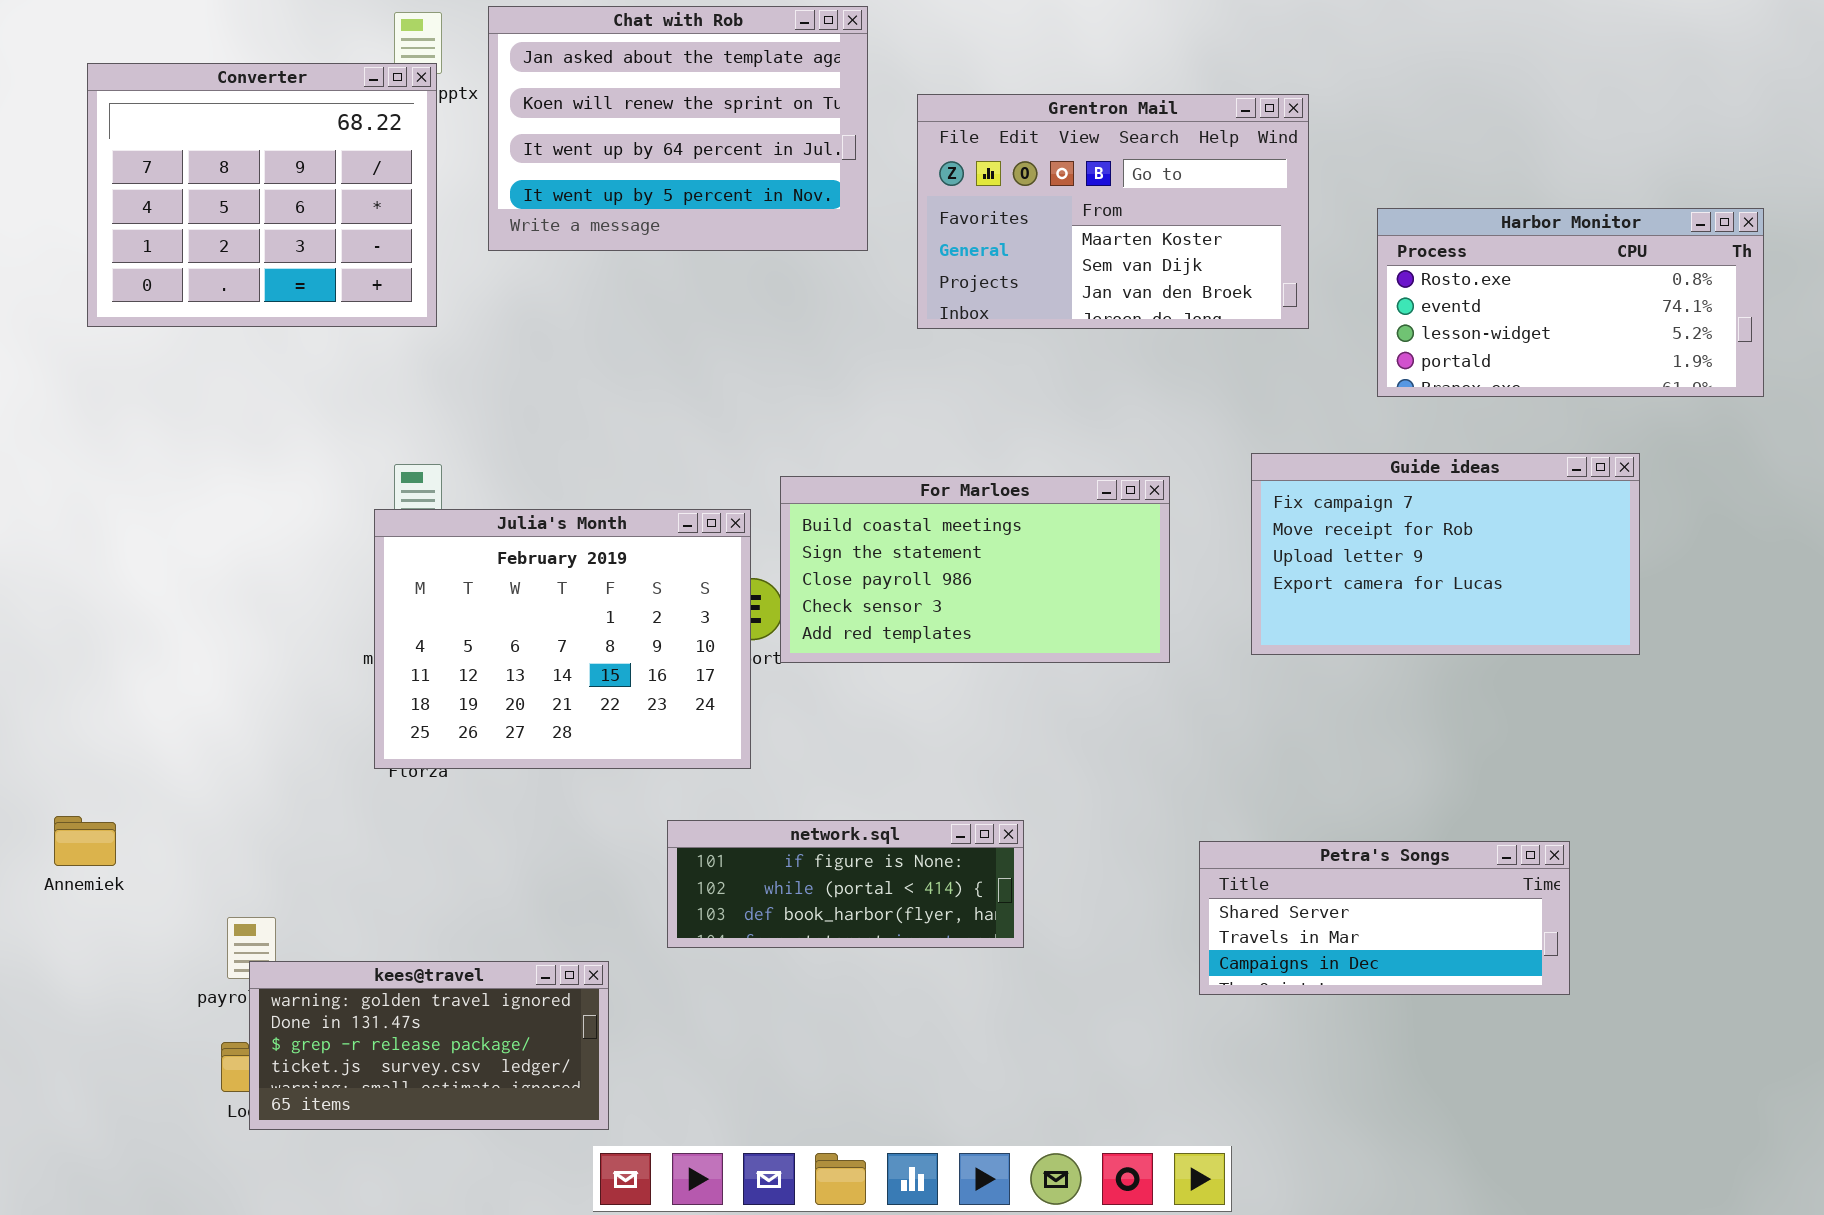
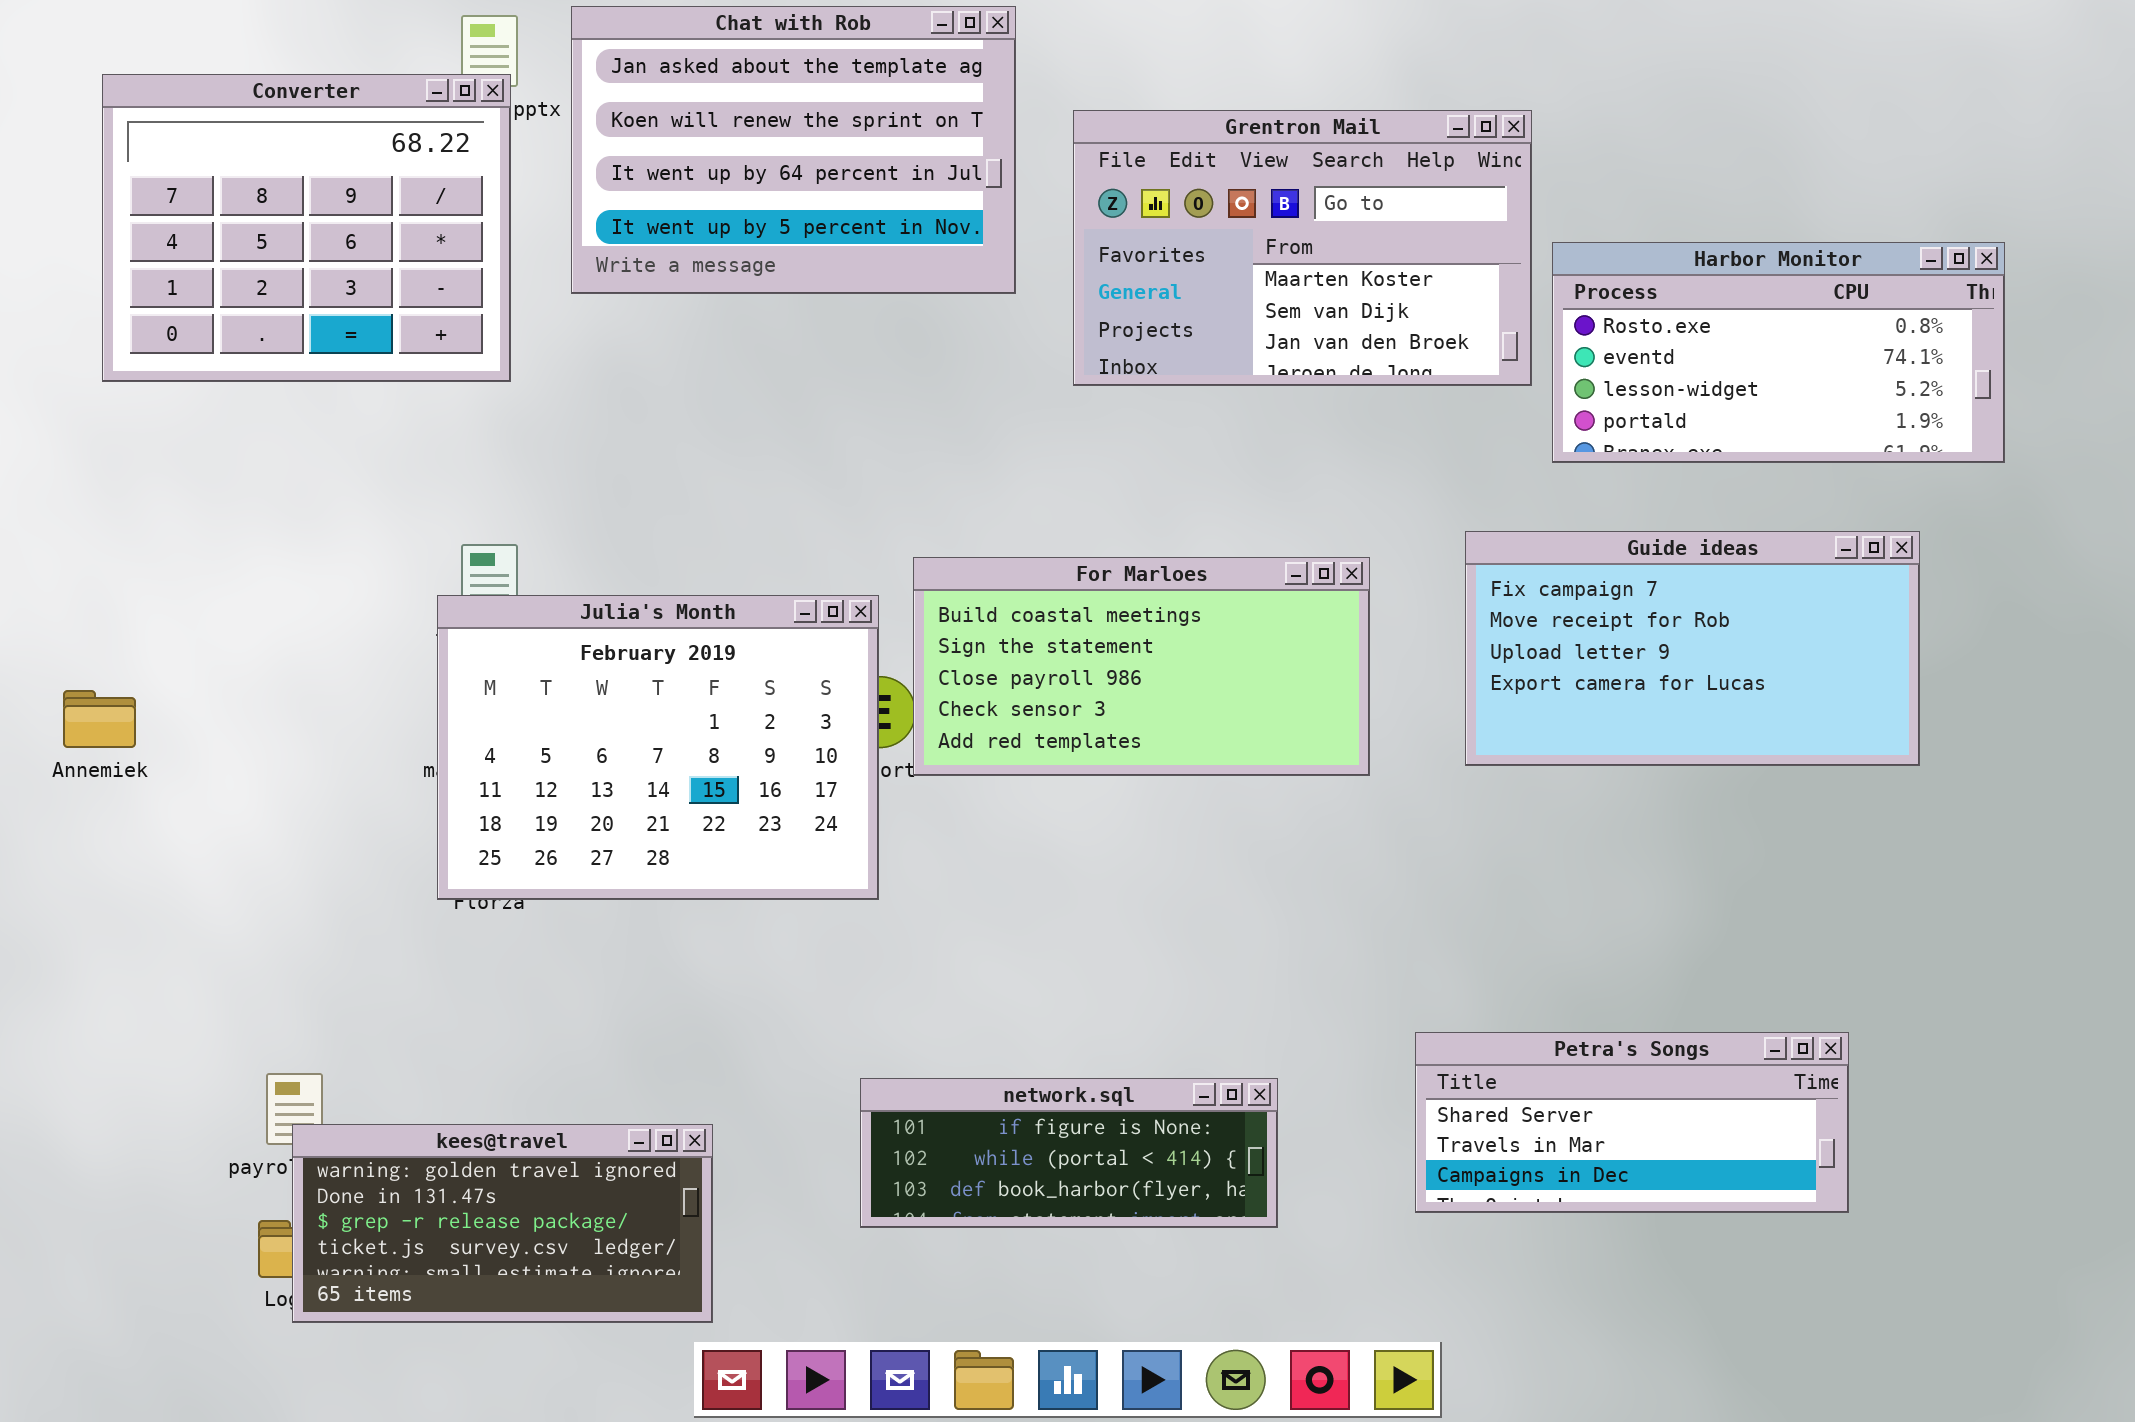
Harbor Monitor: [1377,208,1764,397] -> [1552,242,2005,463], moved
Annemiek: [54,816,116,866] -> [63,690,136,748], moved
network.sql: [667,820,1024,948] -> [860,1078,1278,1228], moved
Petra's Songs: [1199,841,1570,995] -> [1415,1032,1849,1213], moved

